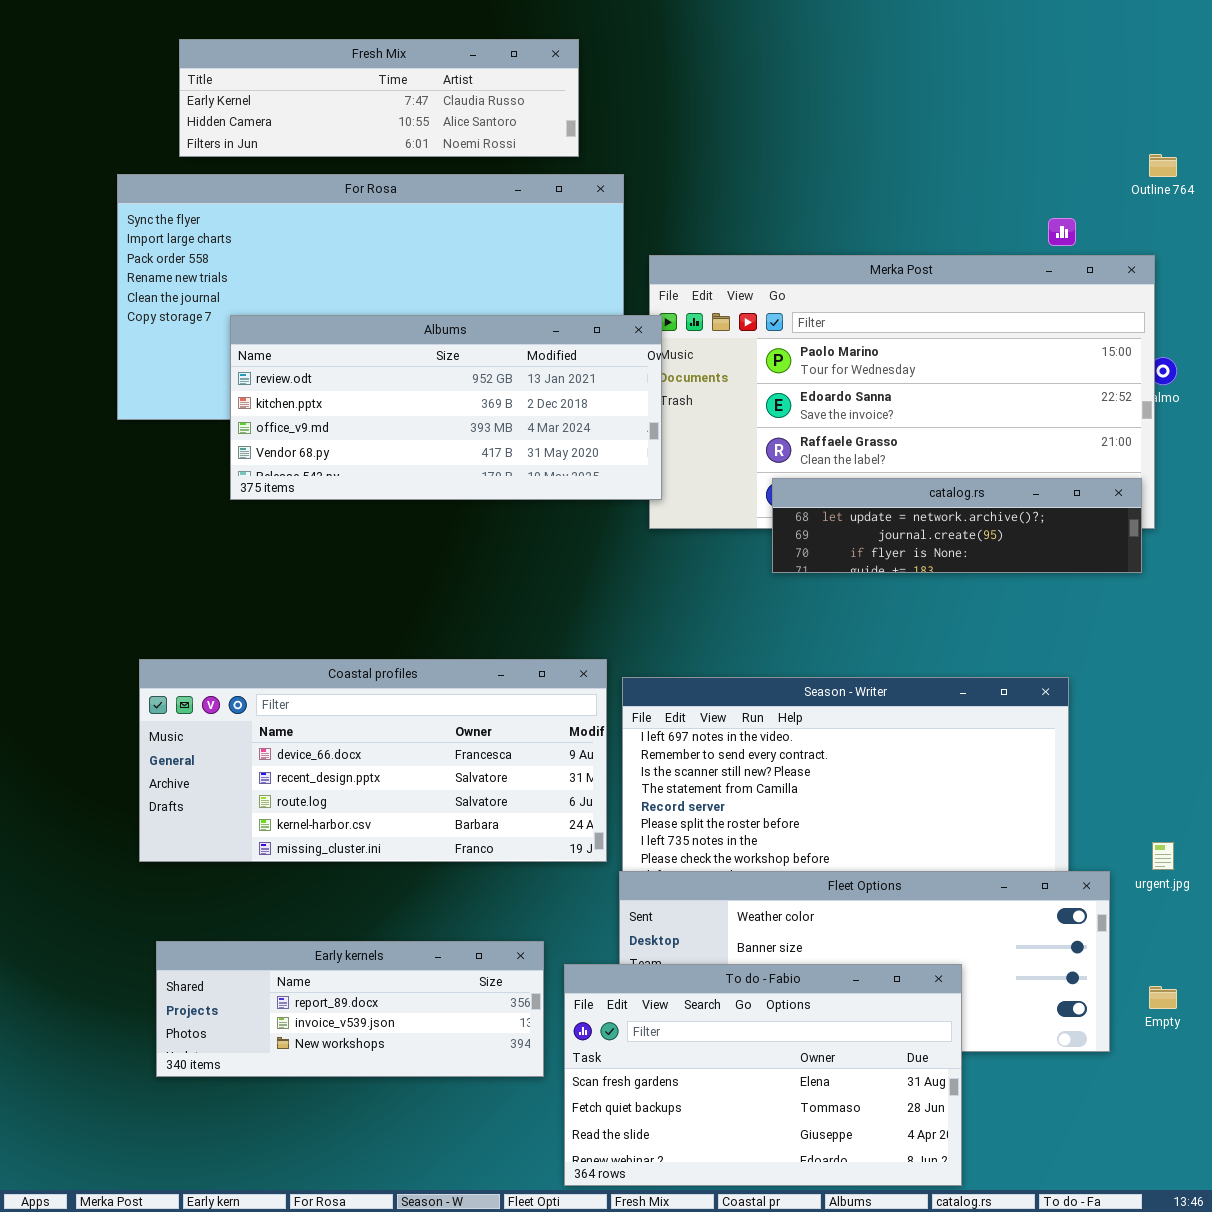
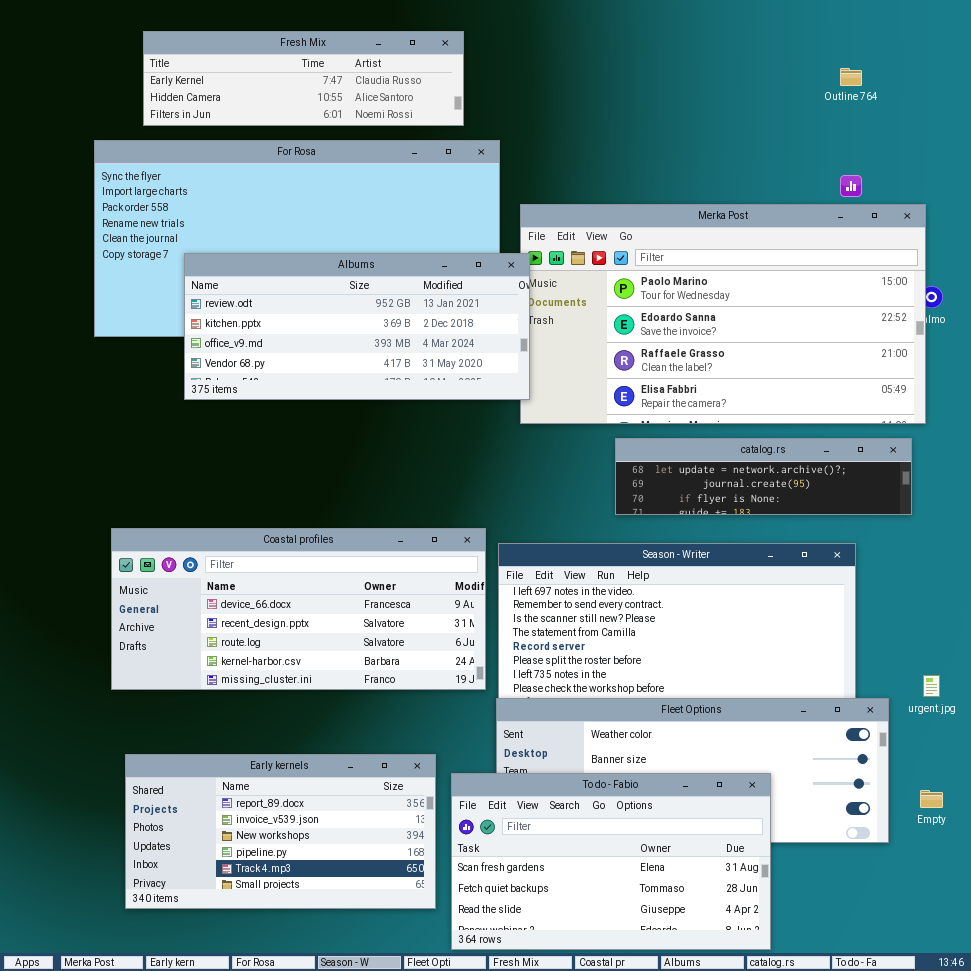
Outline 764: [1149,154,1177,177] -> [840,68,862,86], moved
catalog.rs: [772,478,1142,573] -> [615,438,912,515], moved
Early kernels: [156,941,544,1077] -> [125,754,436,909], resized

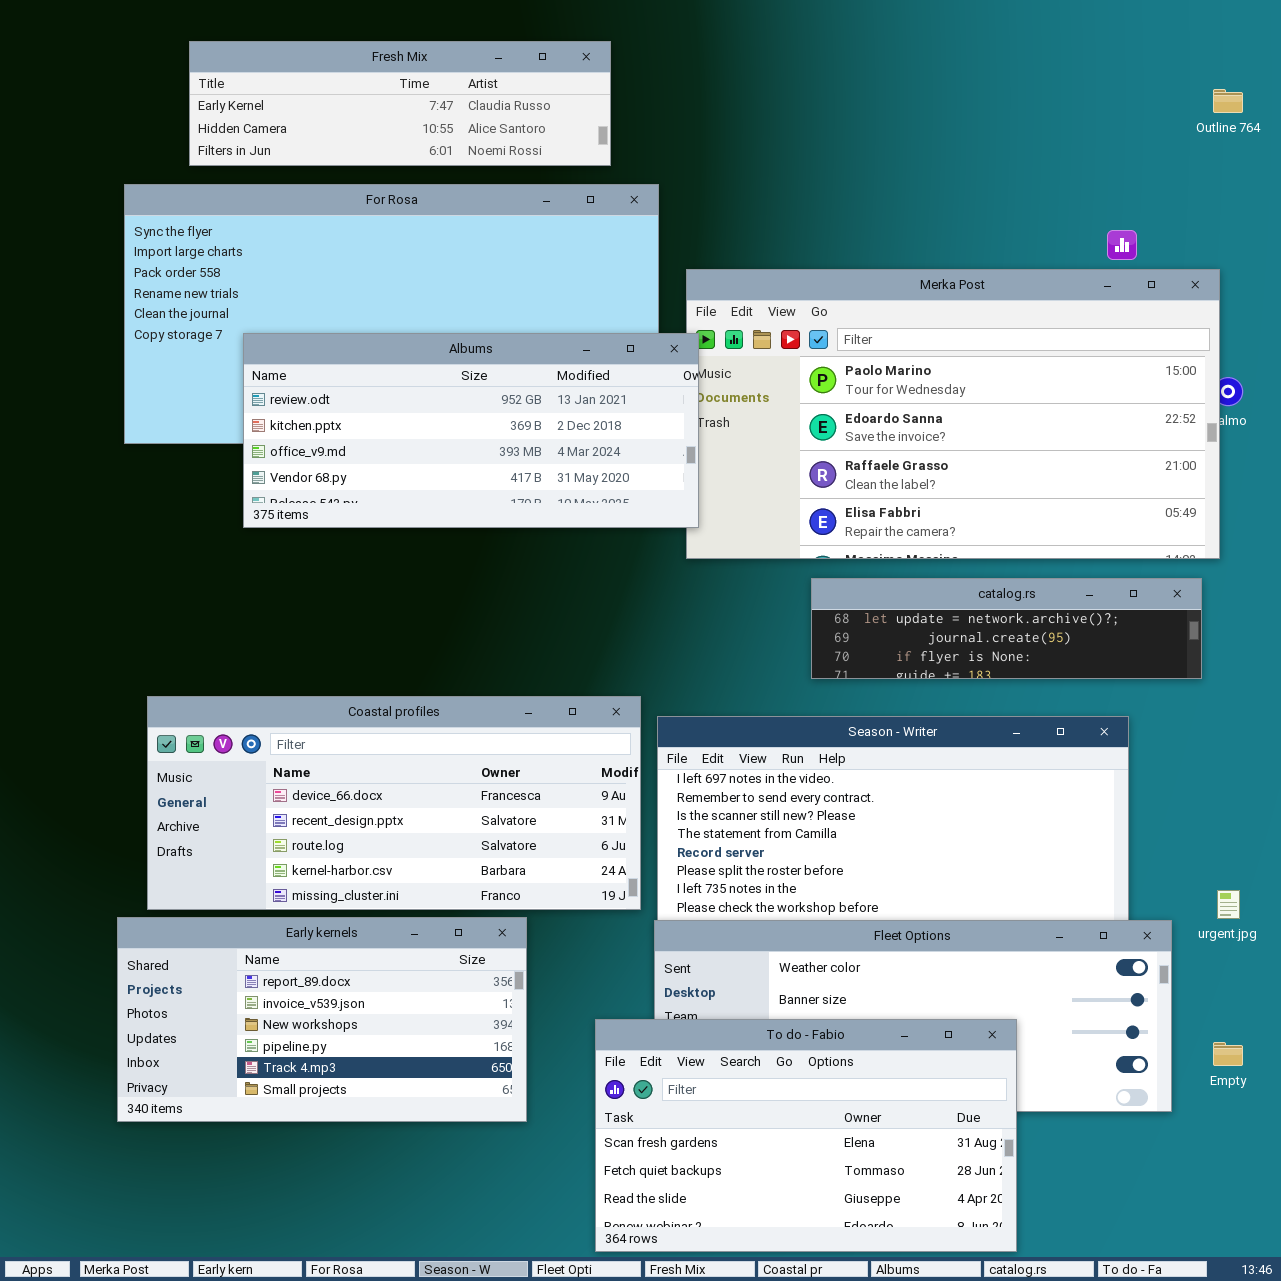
Outline 764: [840,68,862,86] -> [1213,89,1243,113], moved
Early kernels: [125,754,436,909] -> [117,917,527,1122], moved

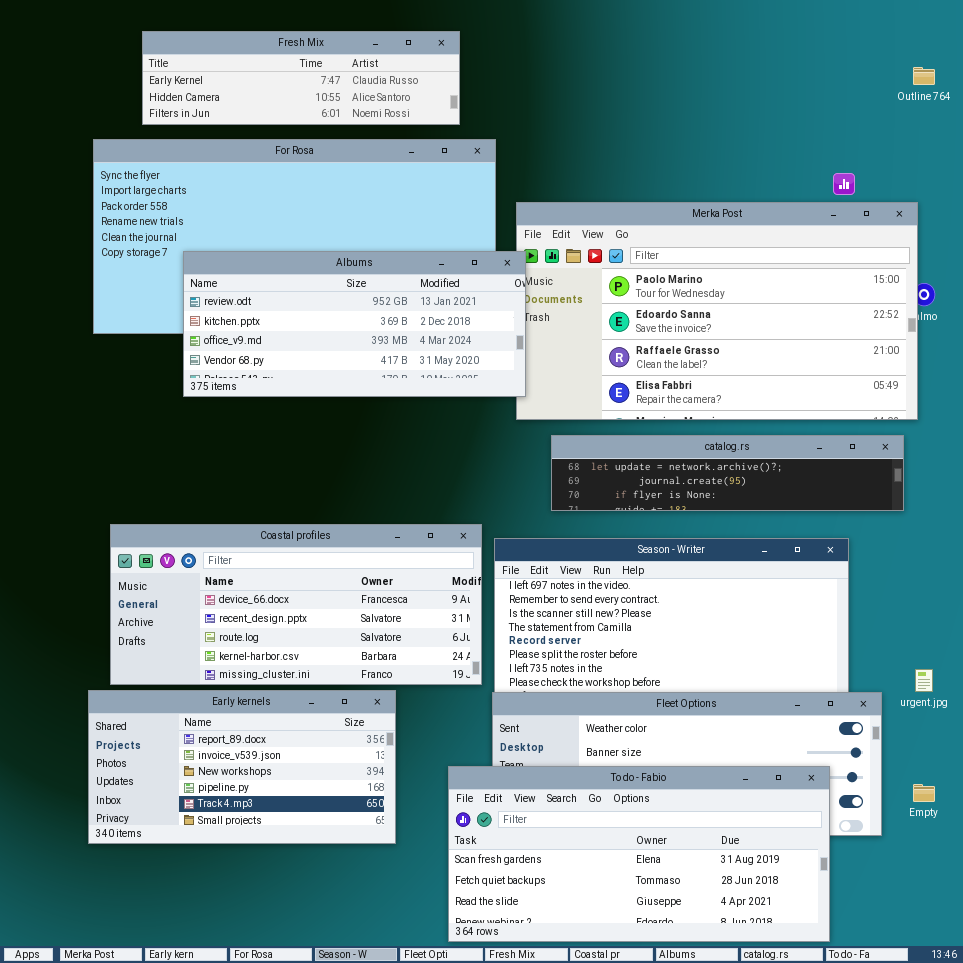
catalog.rs: [811,578,1202,679] -> [551,435,904,511], resized
To do - Fabio: [595,1019,1017,1252] -> [448,766,830,942], resized

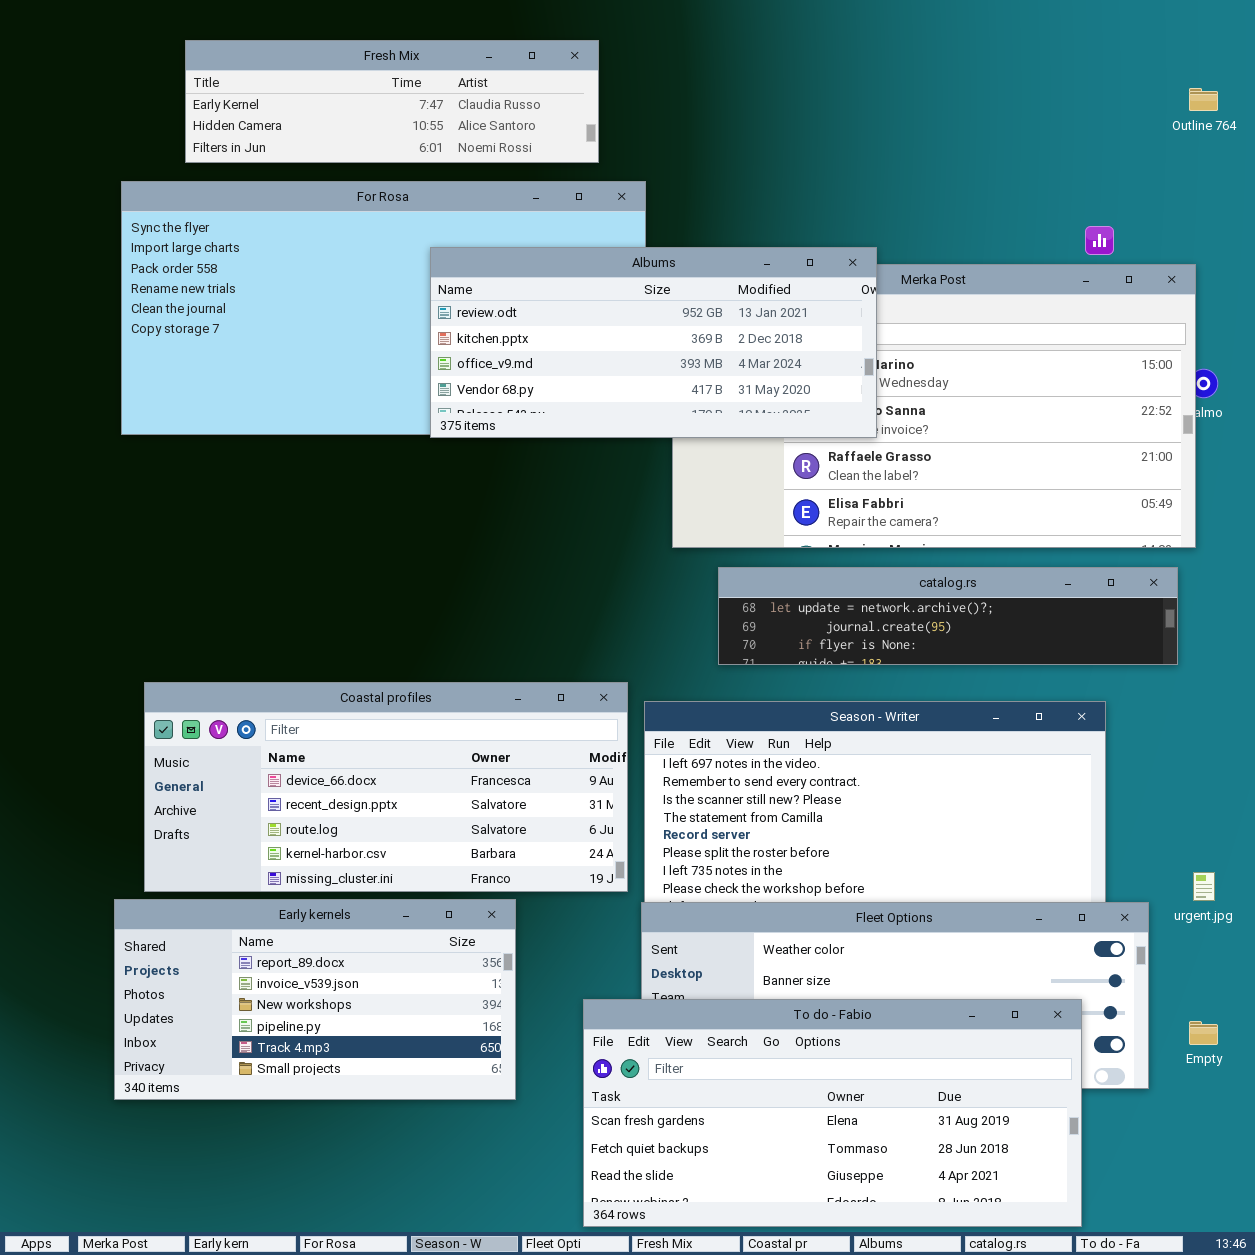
Albums: [183,251,526,397] -> [430,247,877,438], moved

